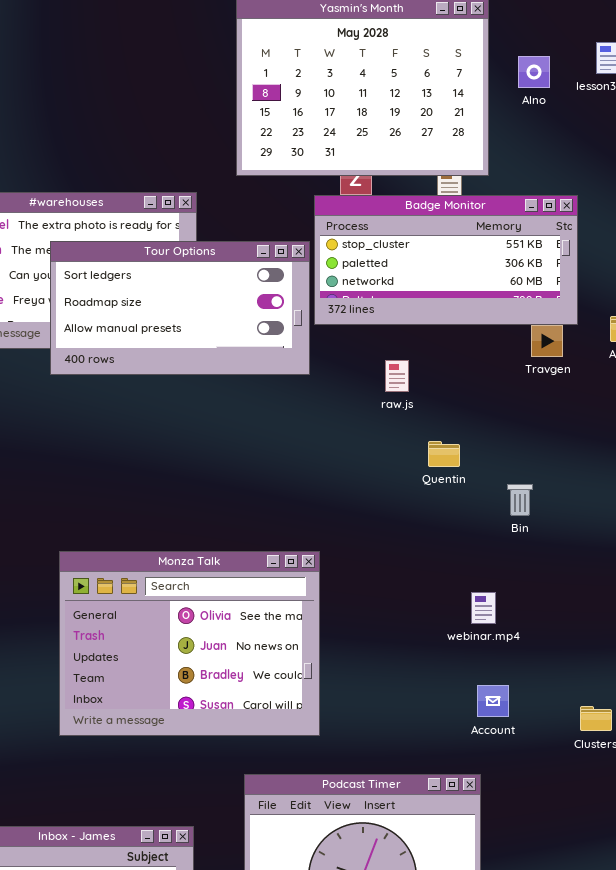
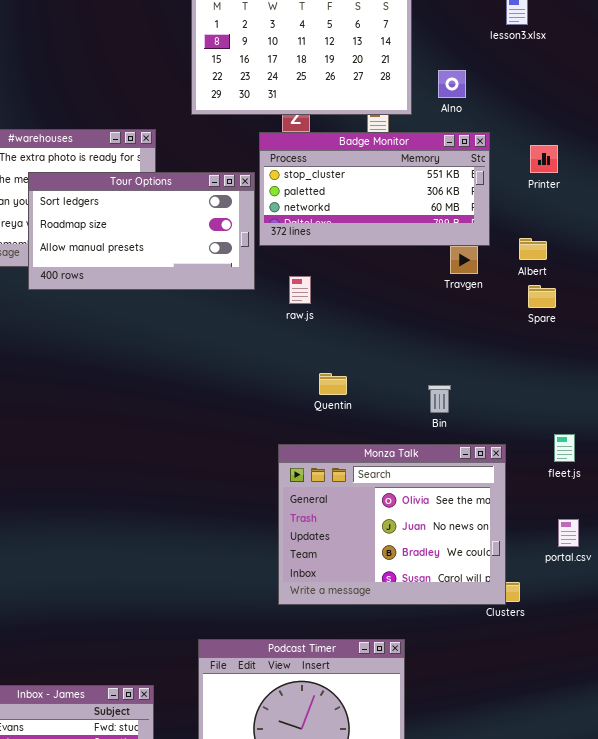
Alno: [518,56,550,88] -> [438,70,466,98], moved
raw.js: [385,360,409,392] -> [289,276,311,304], moved
Quentin: [428,441,460,467] -> [319,373,347,395], moved
Monza Talk: [59,551,320,736] -> [278,444,506,605], moved

